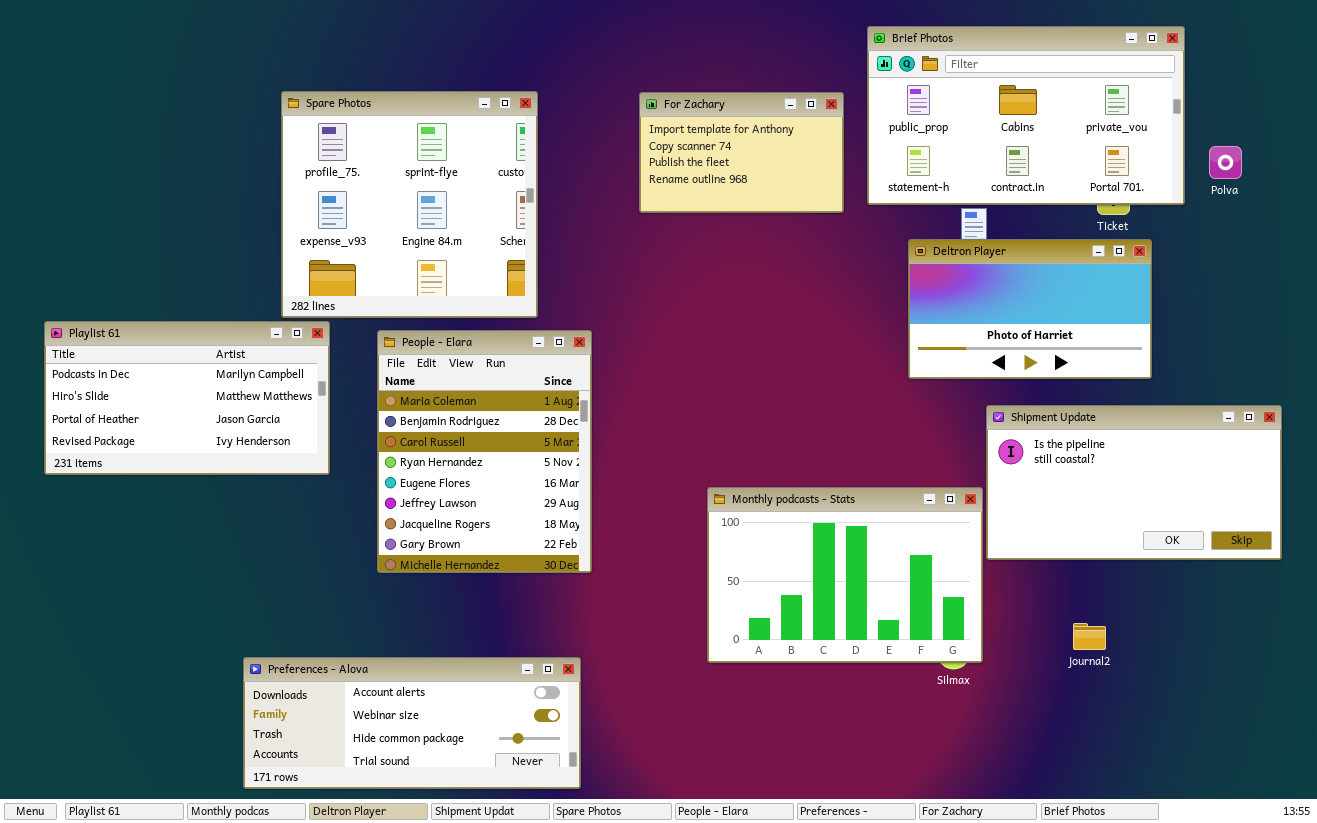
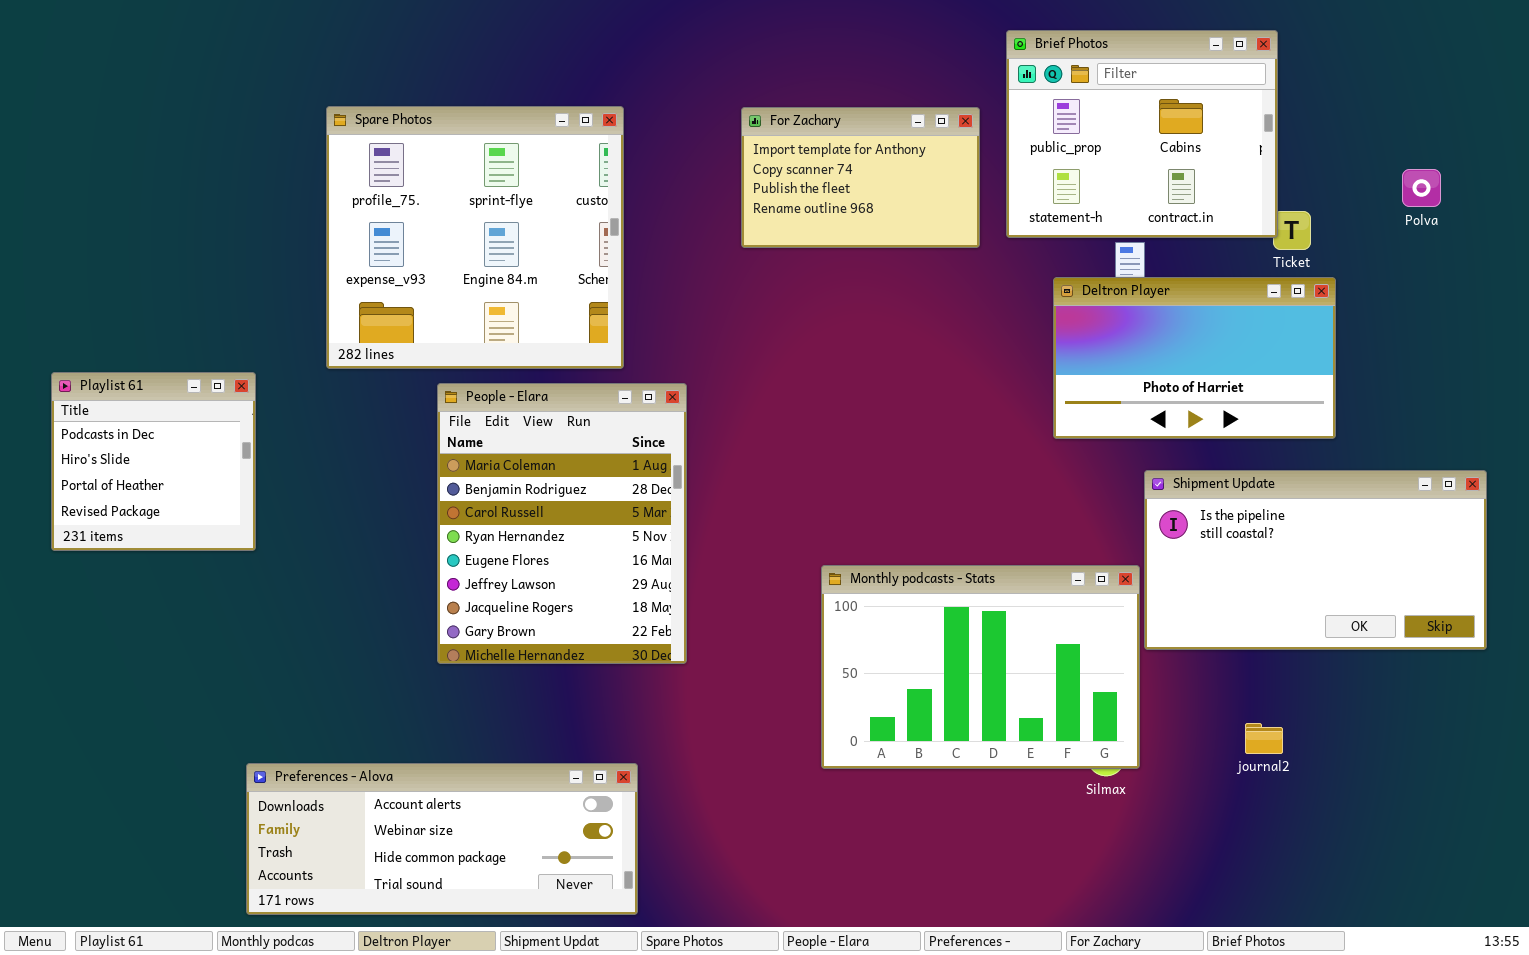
Brief Photos: [867,26,1185,205] -> [1006,30,1278,238], resized
Playlist 61: [44,321,330,475] -> [51,372,256,551], resized
Preferences - Alova: [243,657,581,789] -> [246,763,638,915], moved

